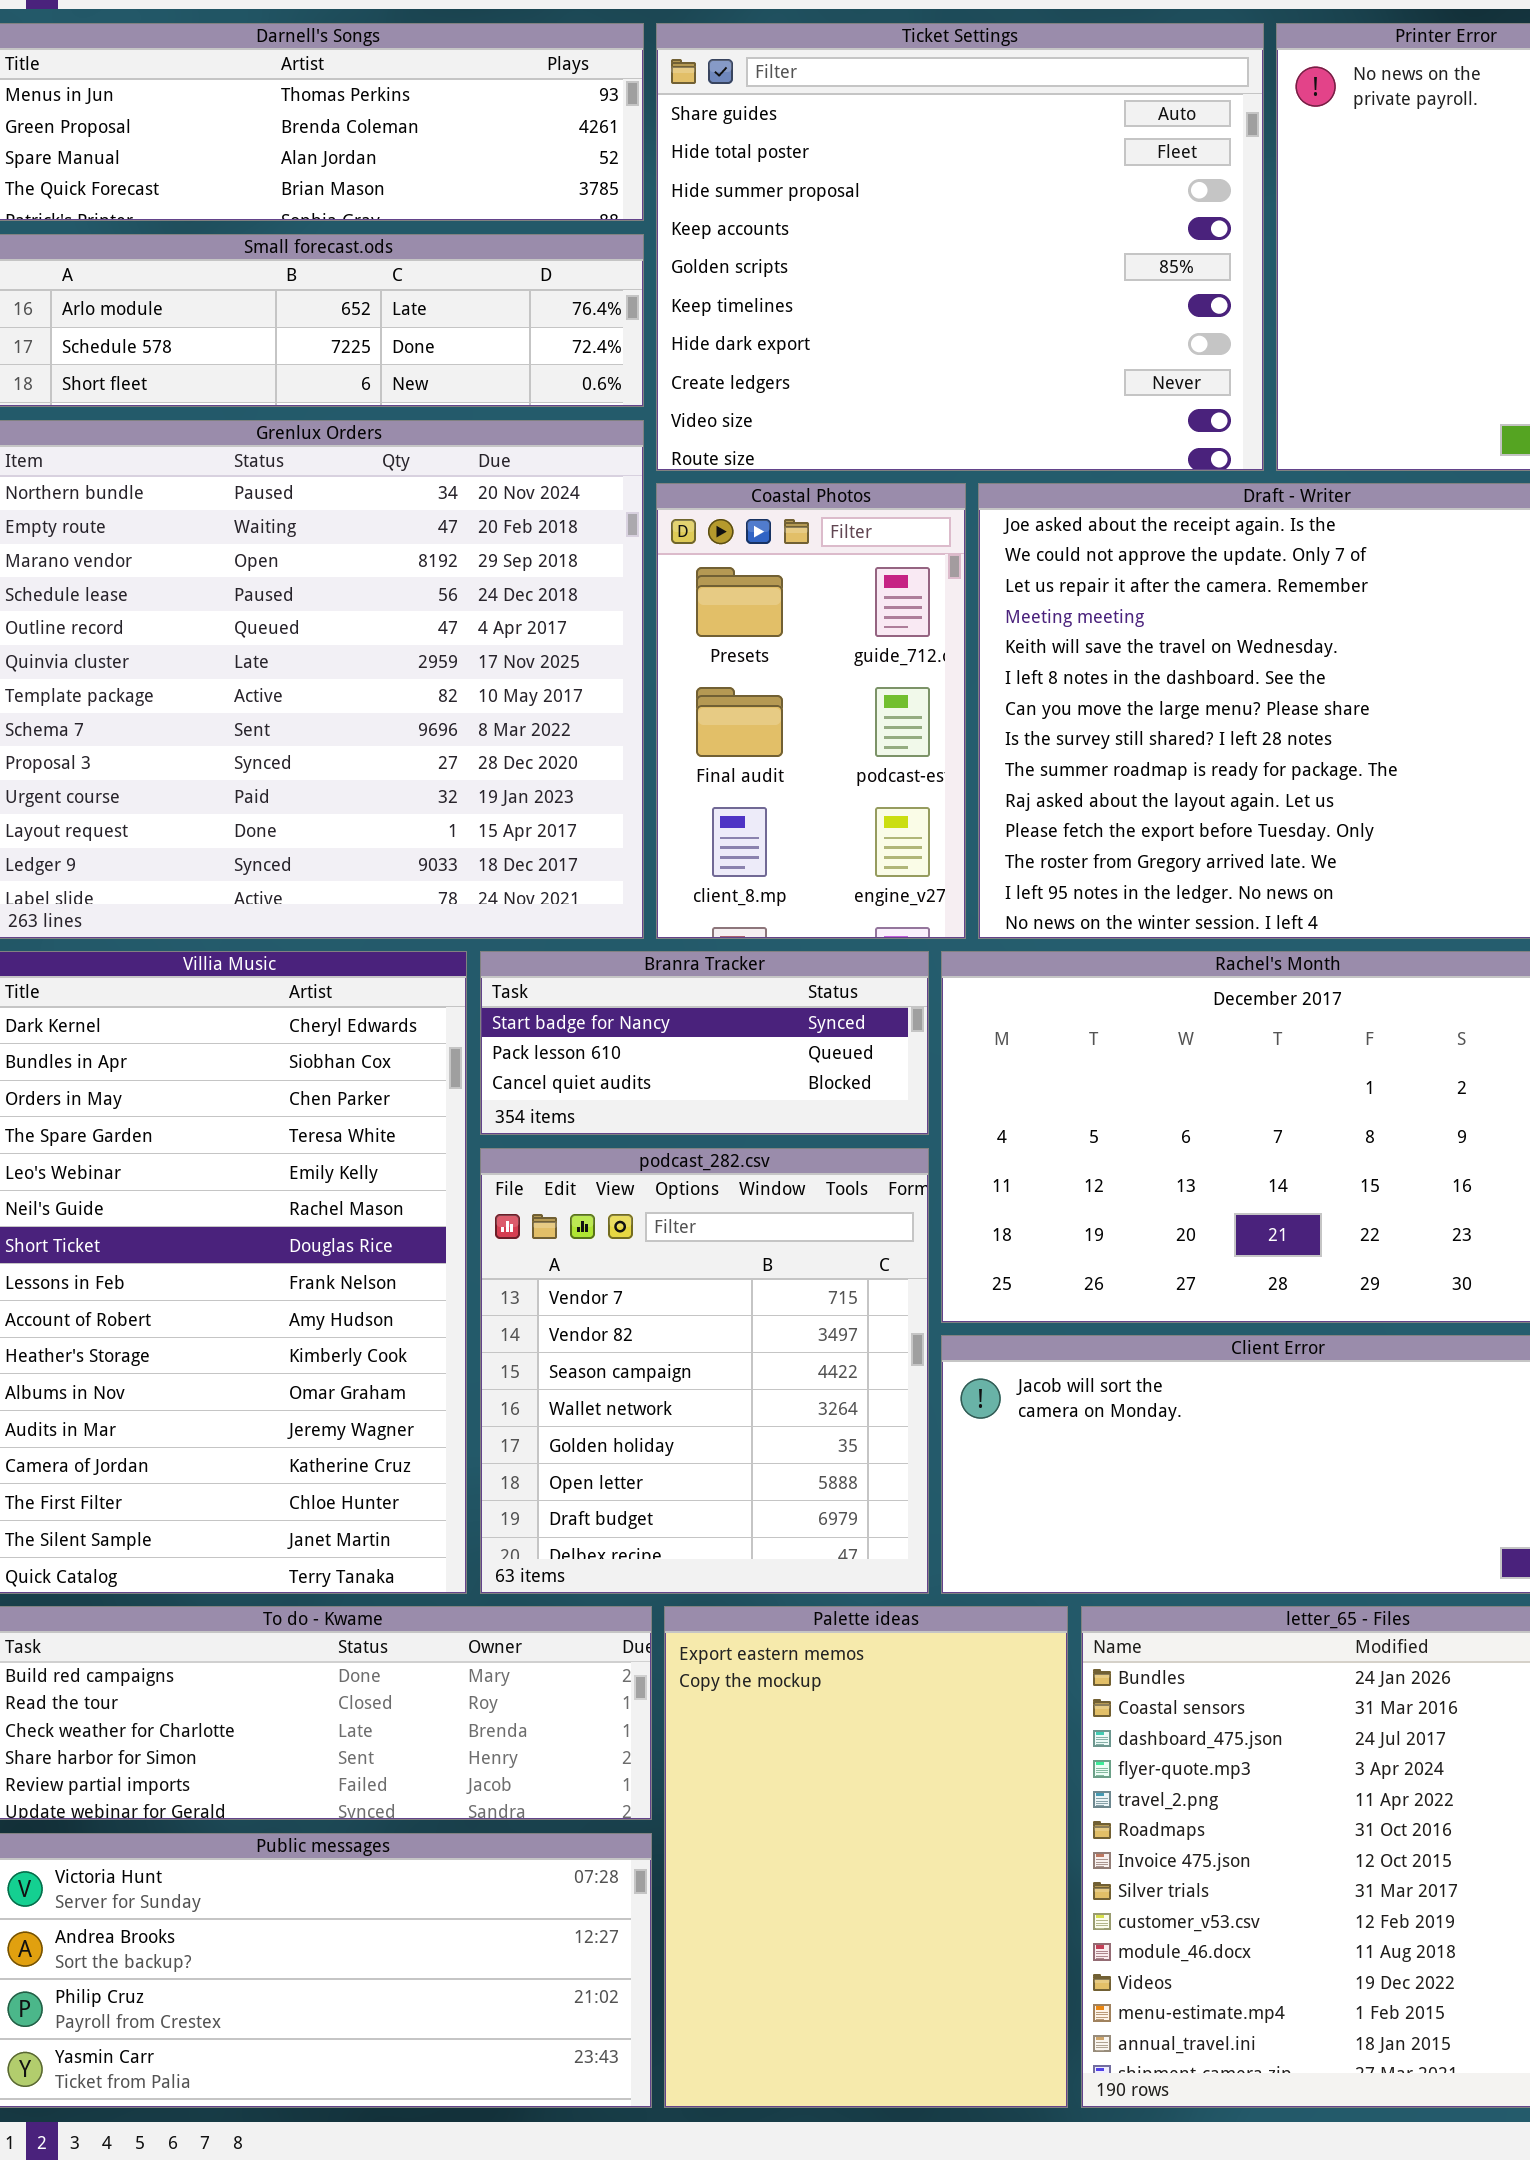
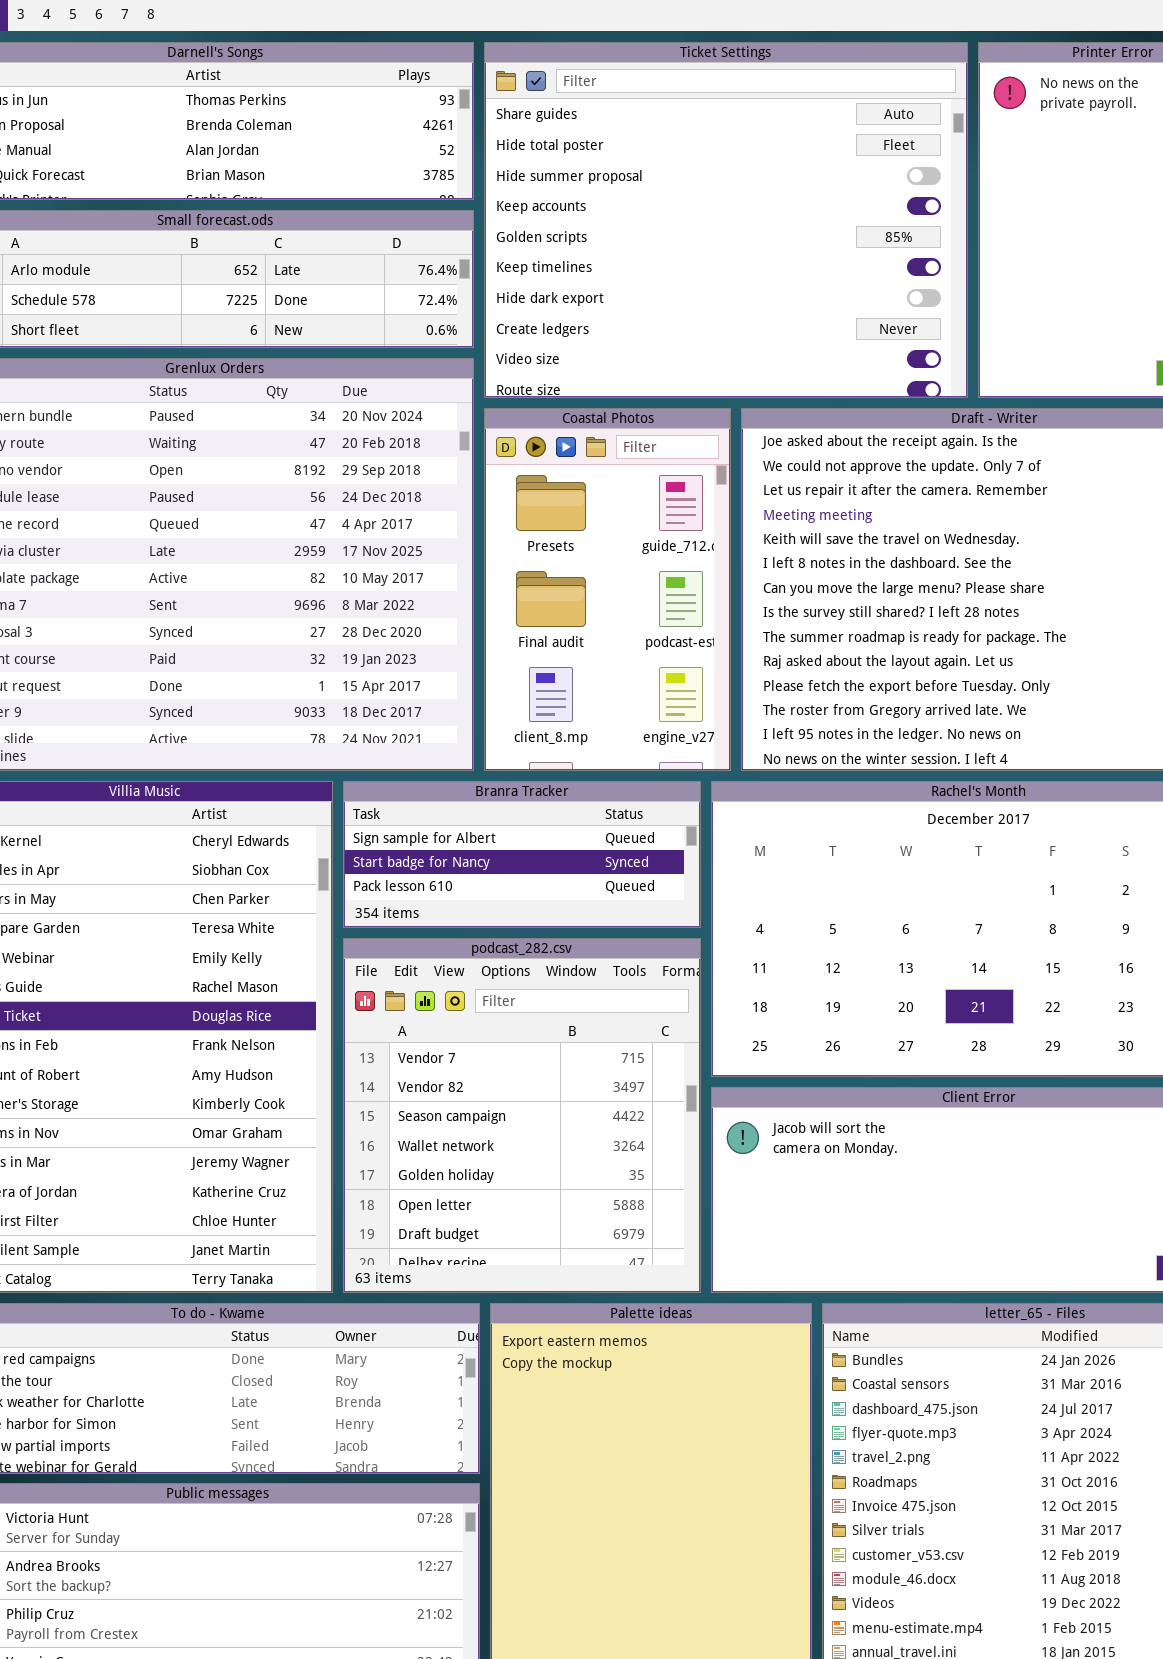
Branra Tracker: [480,951,929,1135] -> [343,781,701,928], scrolled up 1 row

